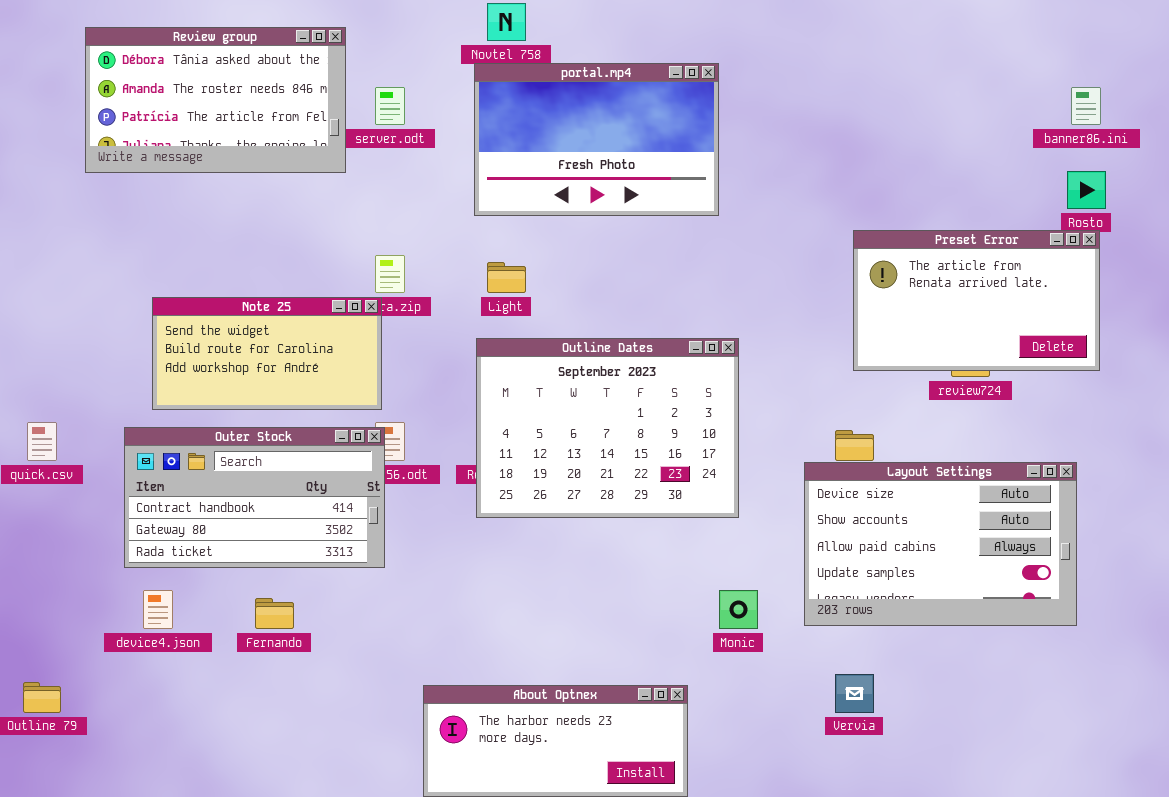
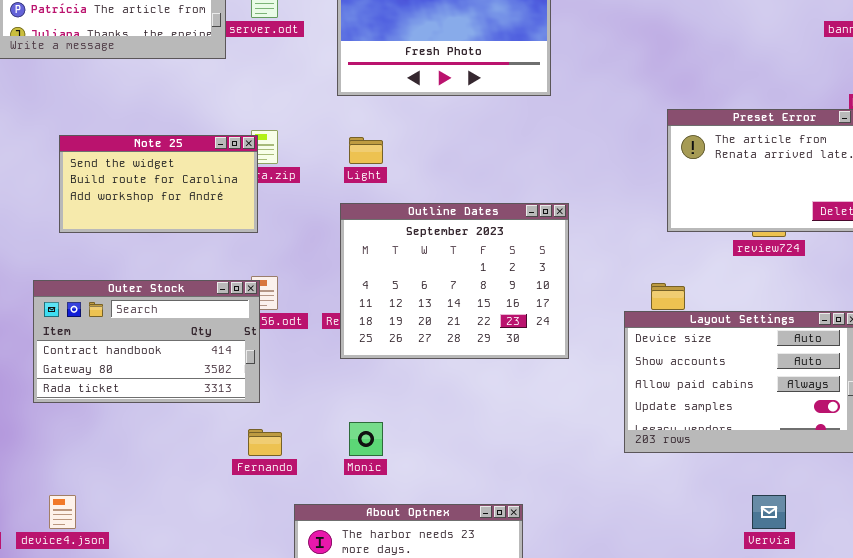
Note 25: [152,297,382,410] -> [59,135,258,233], moved
device4.json: [143,590,173,629] -> [49,495,76,529], moved
Monic: [719,590,758,629] -> [349,422,383,456], moved
Fernando: [255,598,294,629] -> [248,429,282,456], moved
Vervia: [835,674,874,713] -> [752,495,786,529], moved

